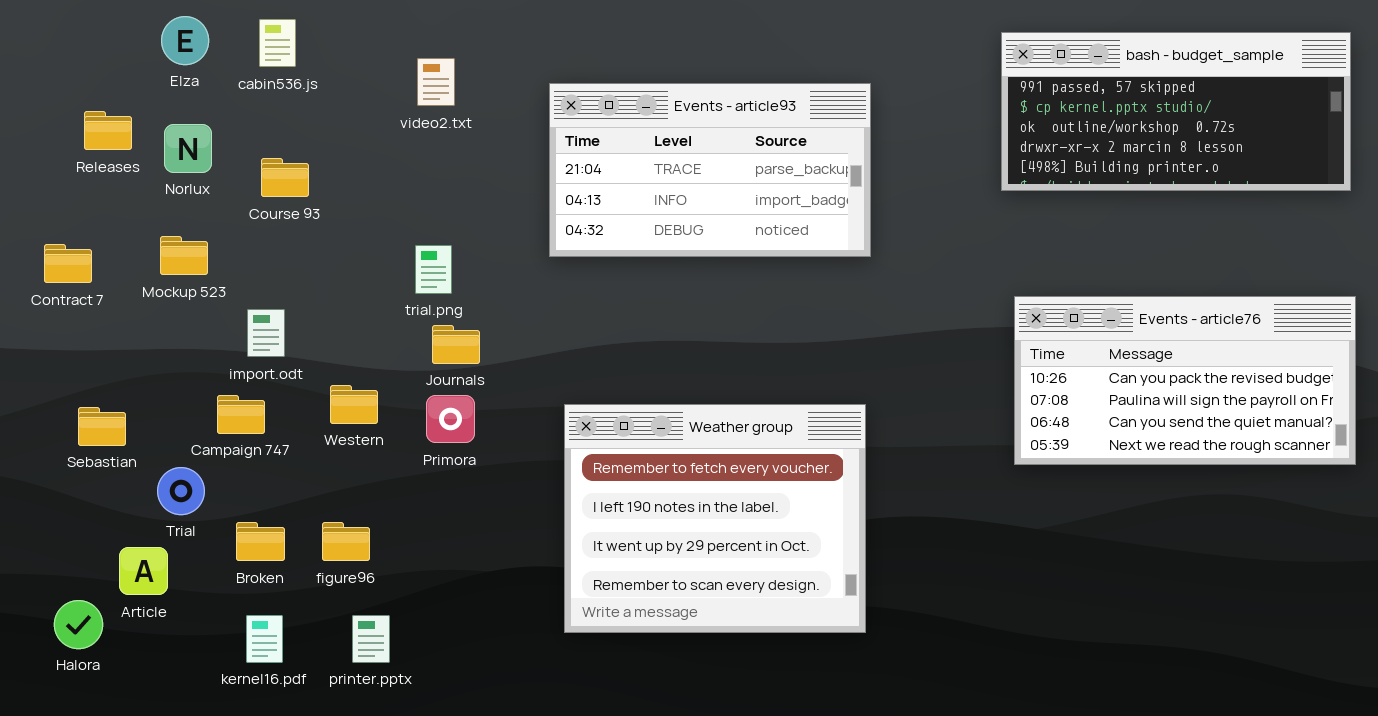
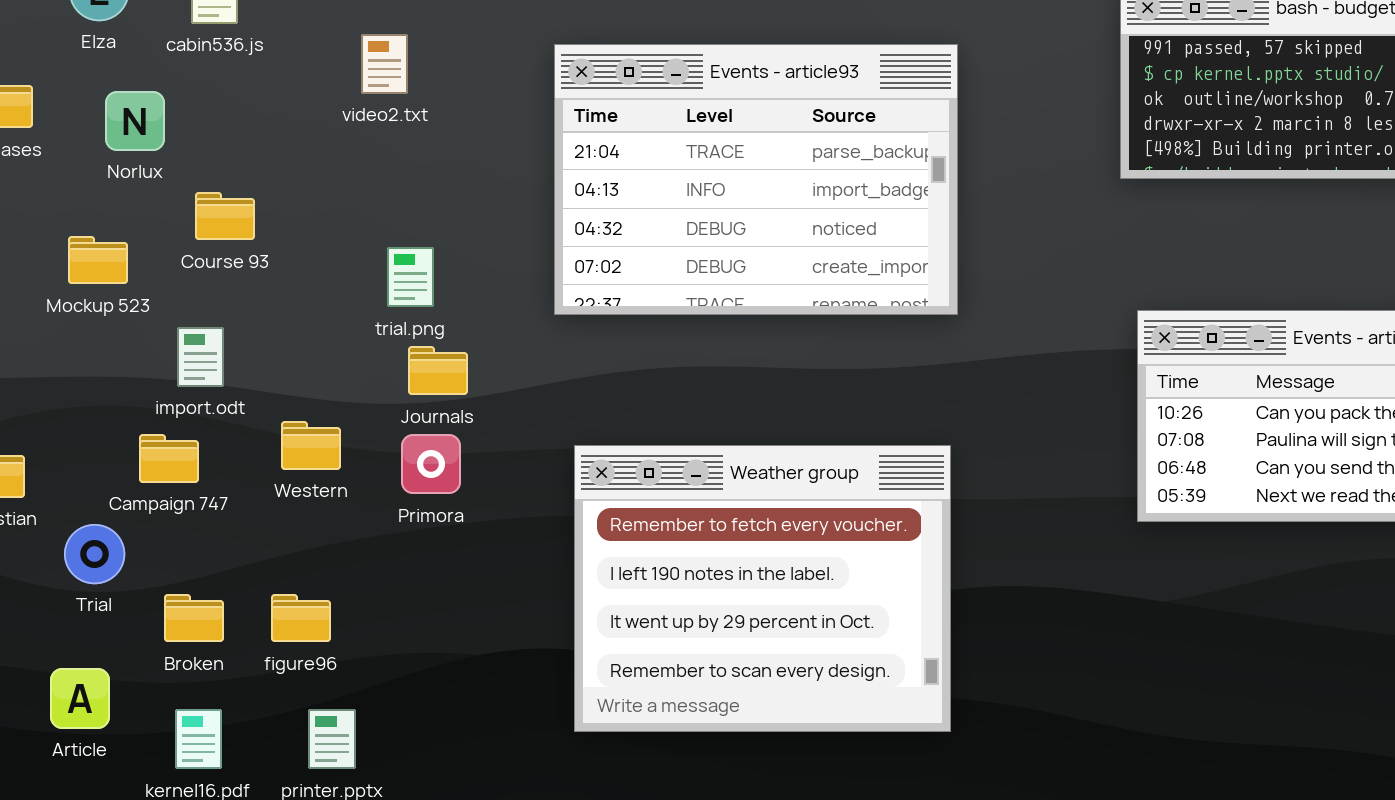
video2.txt: [417,58,455,106] -> [361,34,408,94], moved
Events - article93: [549,83,871,257] -> [554,44,958,315], resized
Norlux: [164,124,212,173] -> [105,91,165,151], moved
Course 93: [261,158,309,197] -> [195,192,255,240], moved
Article: [119,547,168,595] -> [50,668,110,729], moved

